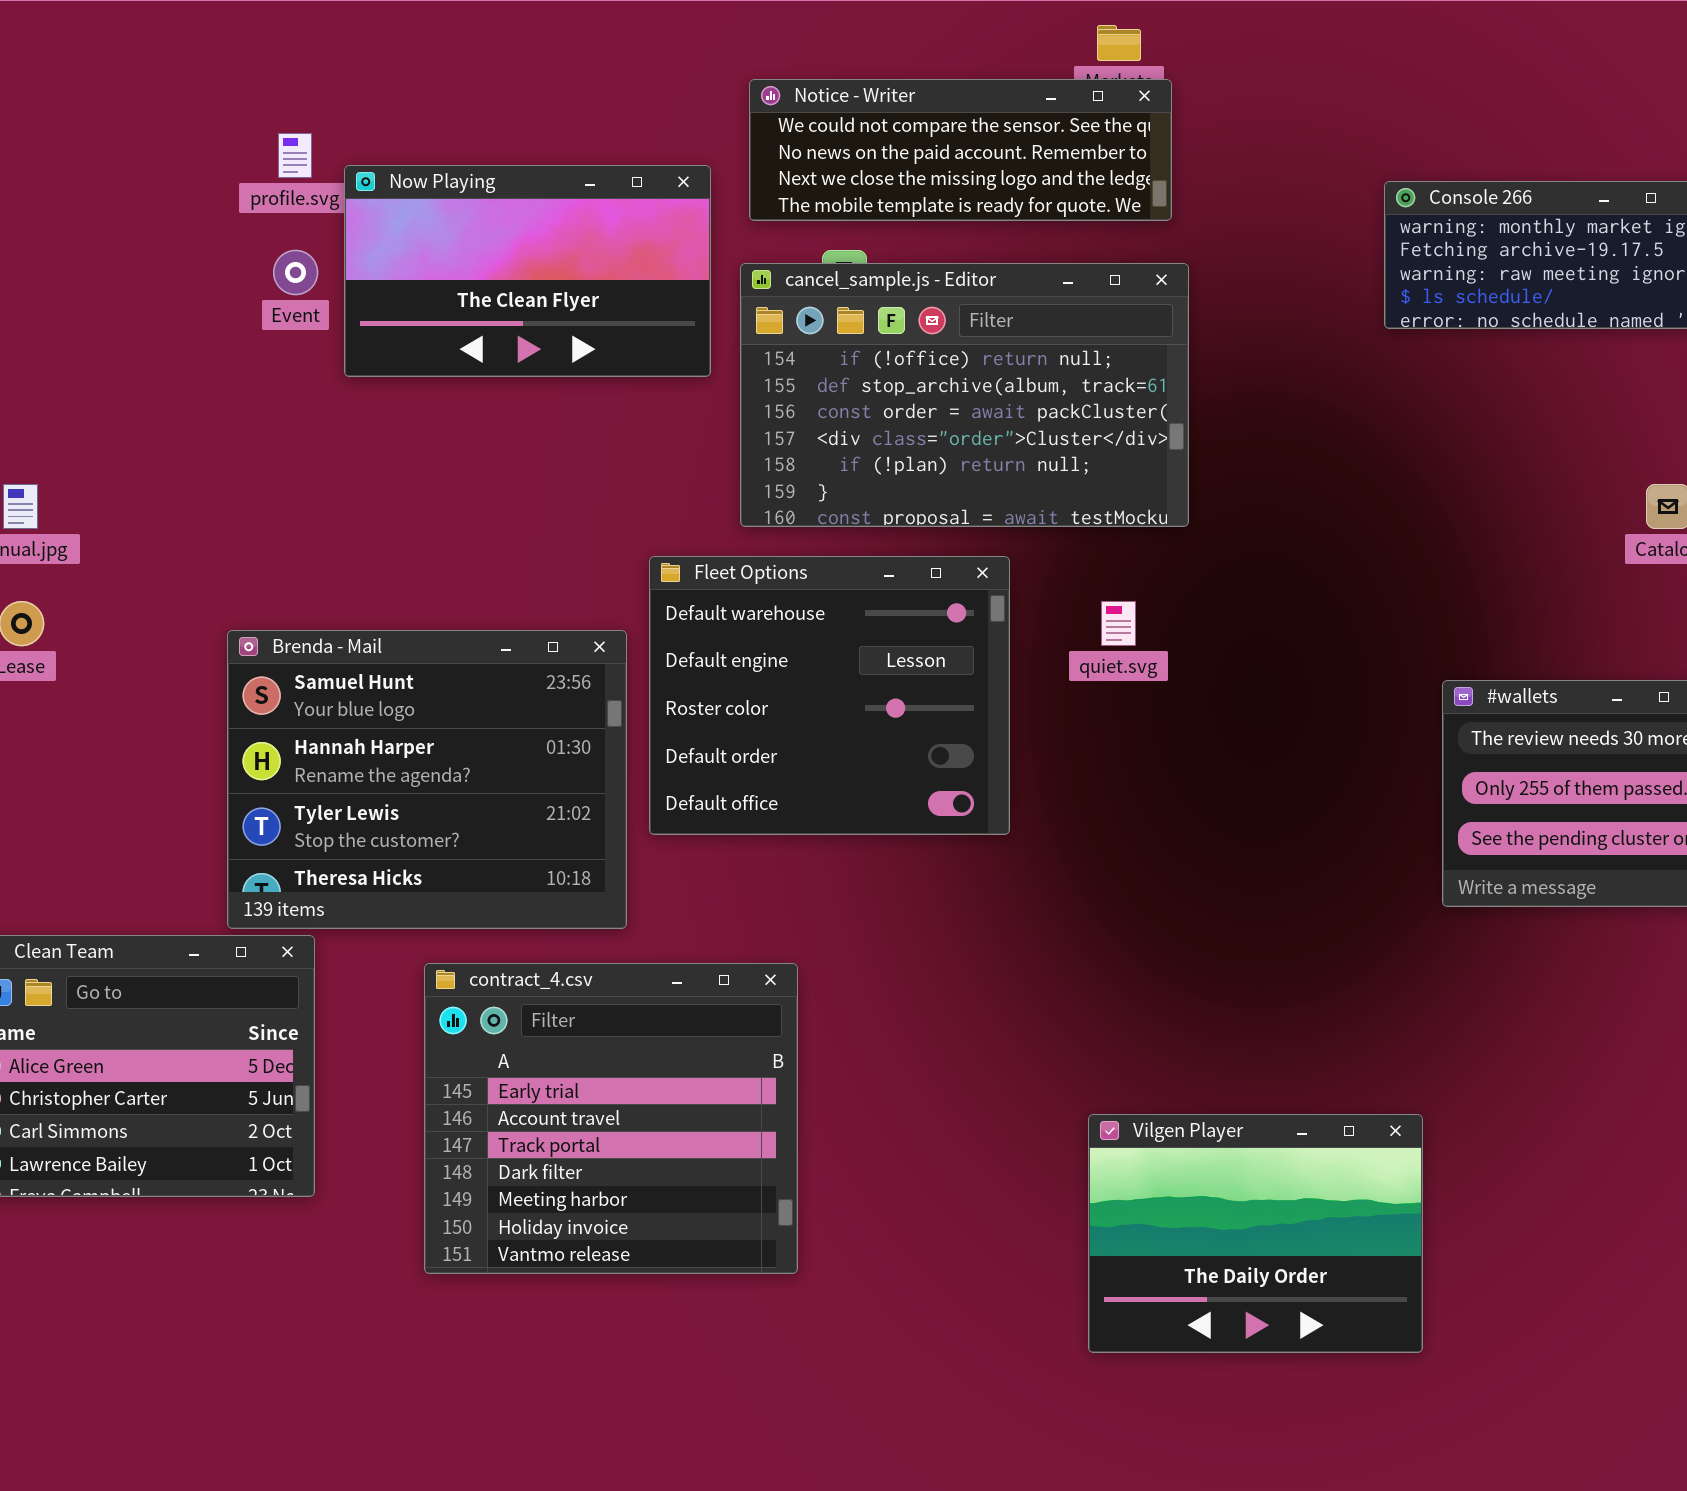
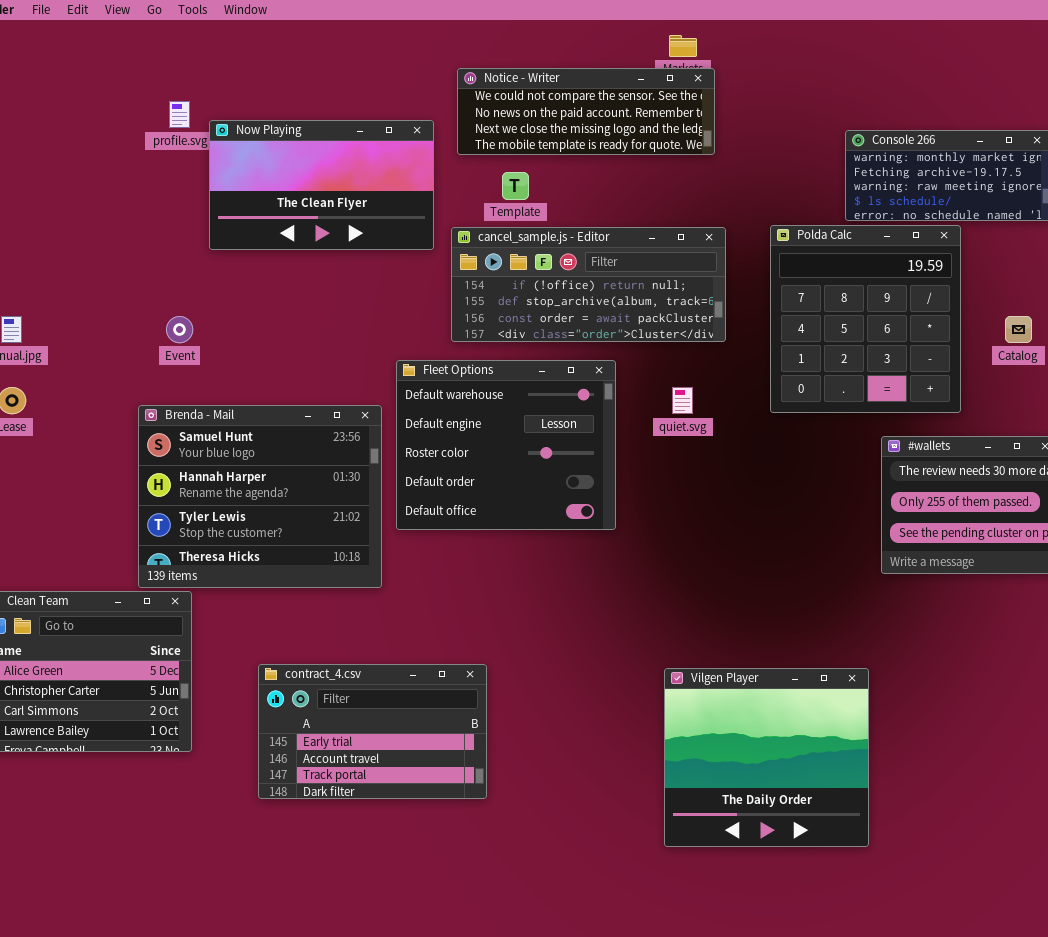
Event: [273,250,318,295] -> [166,316,193,343], moved
cancel_sample.js - Editor: [740,263,1189,527] -> [451,227,726,342], resized
Polda Calc: none -> [770,225,961,413], opened
contract_4.csv: [424,963,798,1274] -> [258,664,487,799], resized
Vilgen Player: [1088,1114,1423,1353] -> [664,668,869,847], resized

